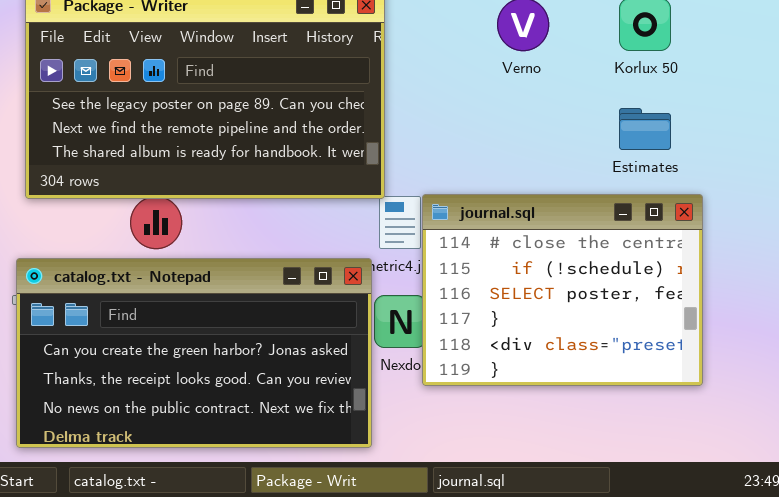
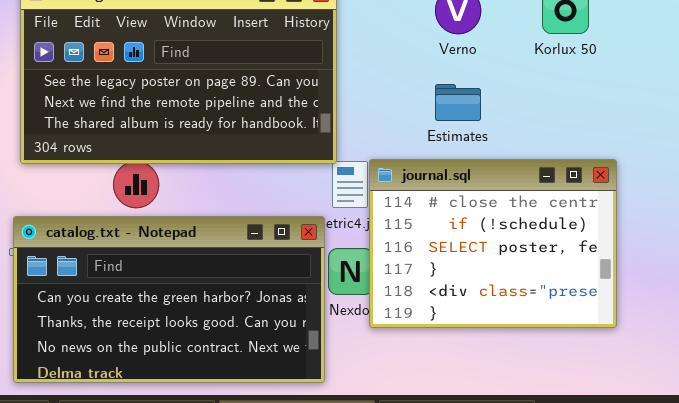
Estimates: [619,108,671,150] -> [435,84,481,121], moved

